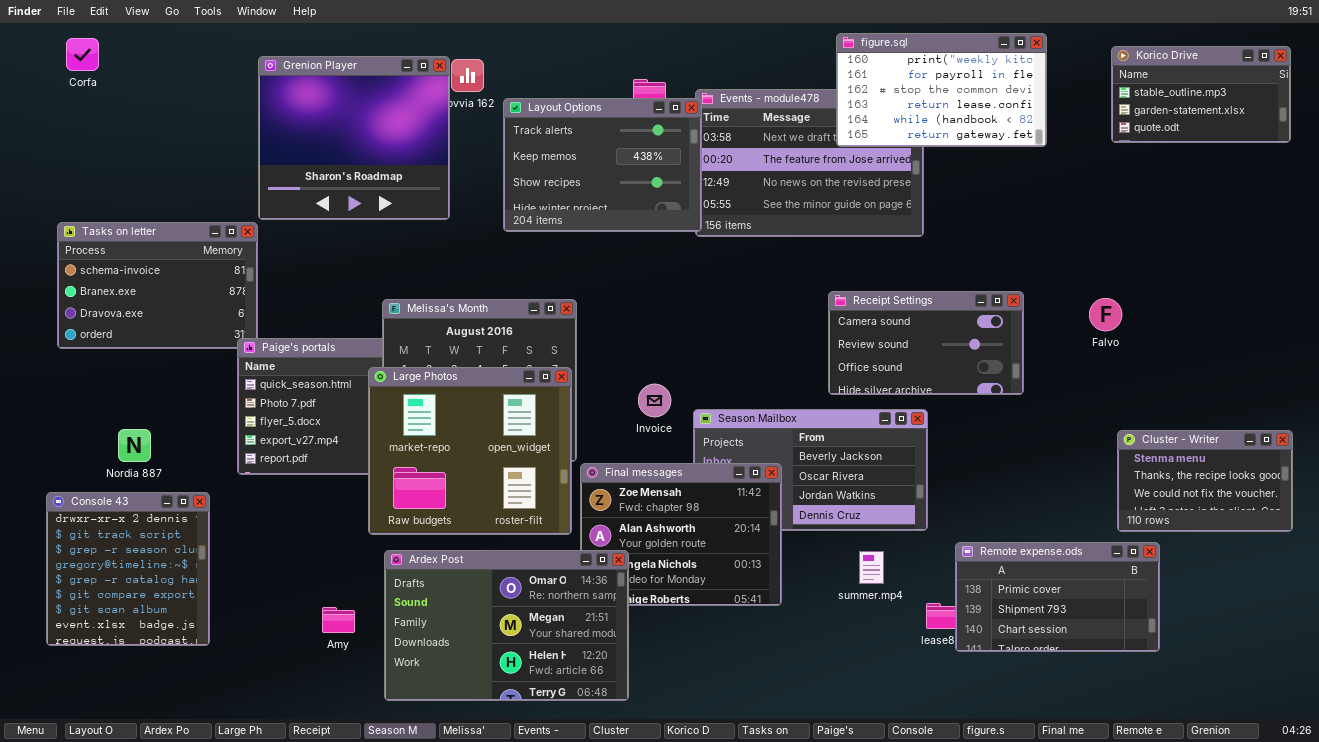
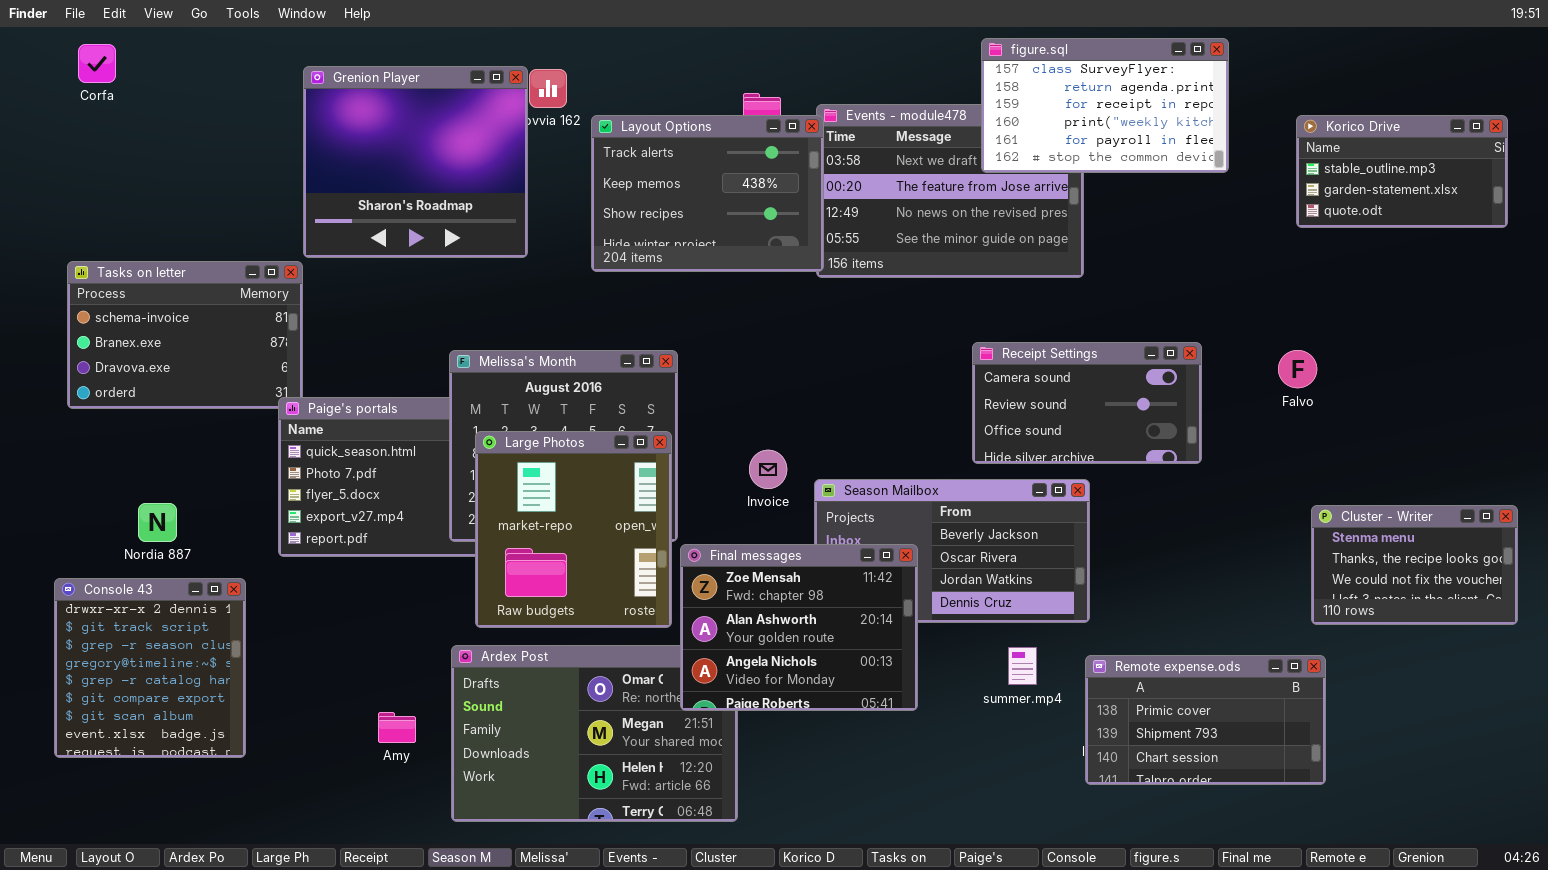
figure.sql: [836,33,1047,147] -> [981,38,1229,173], scrolled up 3 rows
Korico Drive: [1111,46,1291,143] -> [1296,115,1508,228], moved
Large Photos: [368,367,572,535] -> [475,431,672,628], resized
Final messages: [580,463,782,606] -> [680,544,918,711], raised
Remote expense.ods: [955,542,1160,652] -> [1085,655,1326,785], moved

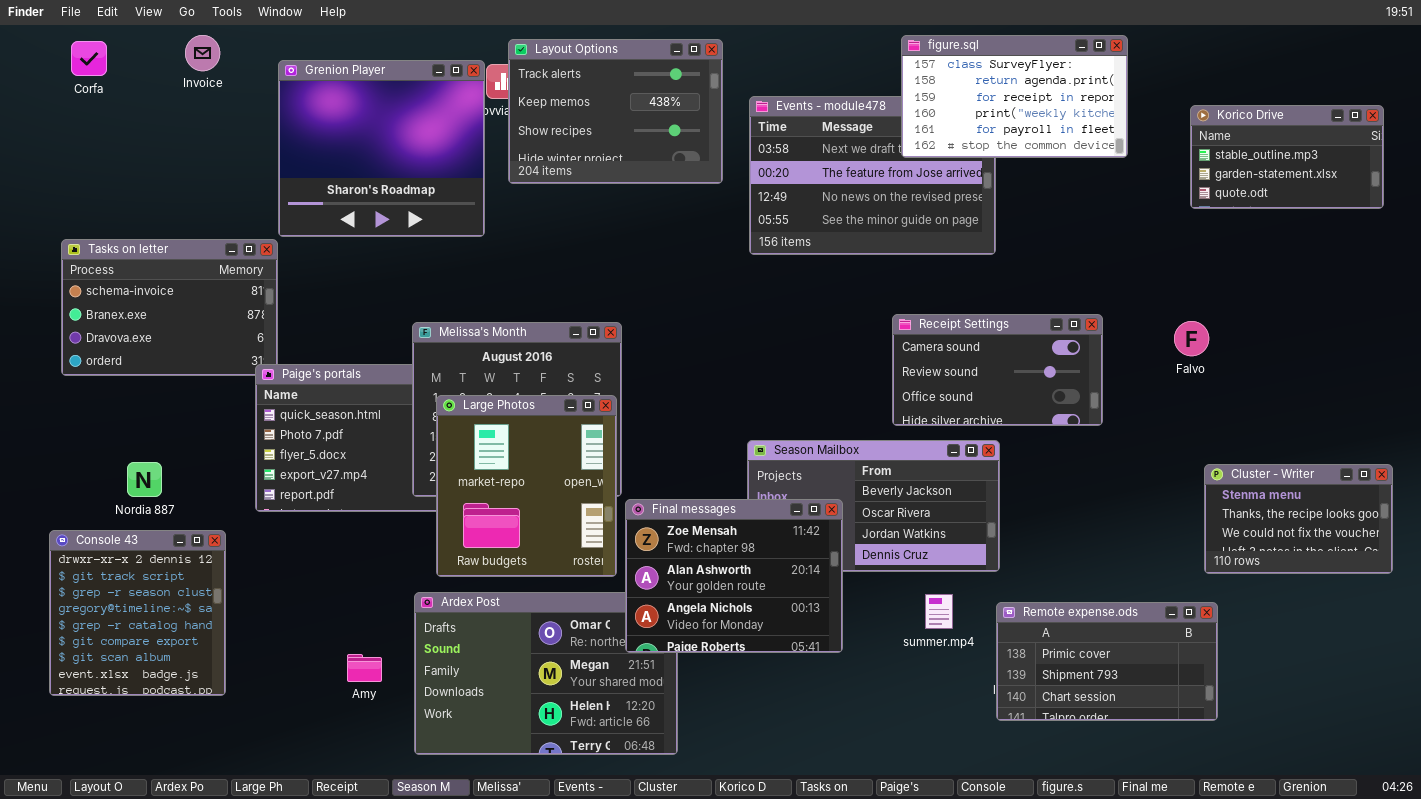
Layout Options: [591,115,824,272] -> [508,39,723,184], moved
Invoice: [749,450,787,489] -> [185,35,220,71], moved

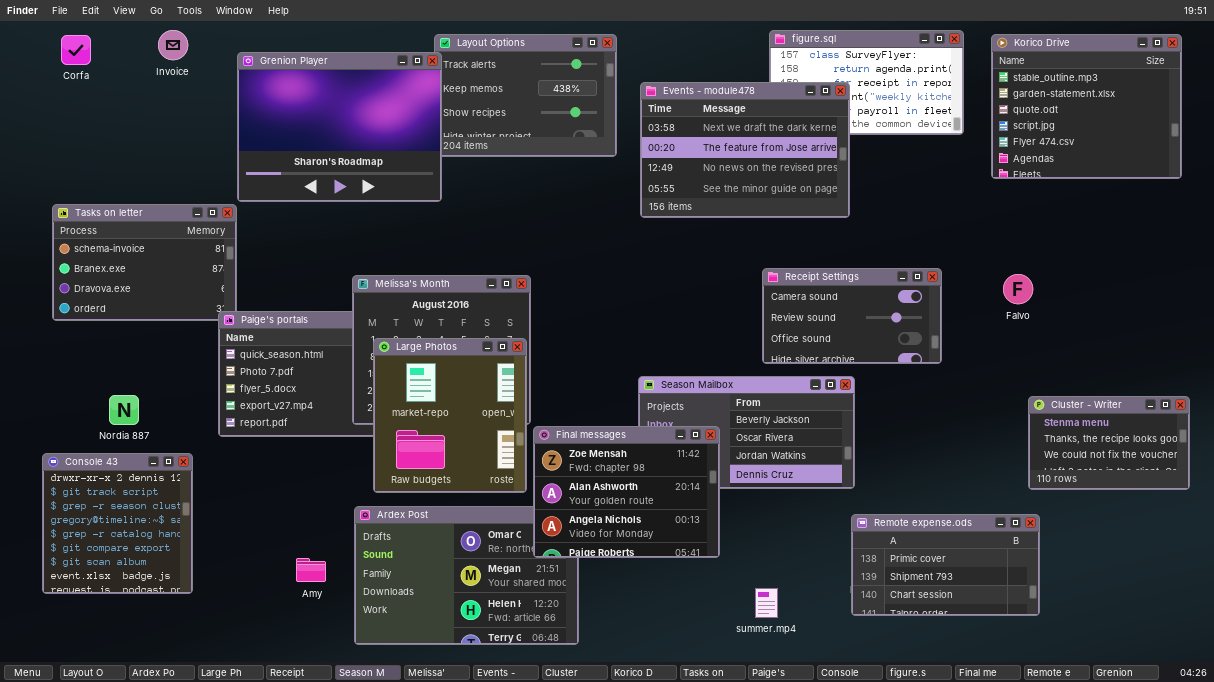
Grenion Player: [278,60,485,237] -> [237,52,442,202], resized
Events - module478: [749,96,996,255] -> [640,82,850,218], raised
Korico Drive: [1190,105,1384,209] -> [991,34,1182,179], resized
summer.mp4: [925,594,953,629] -> [755,588,778,618], moved

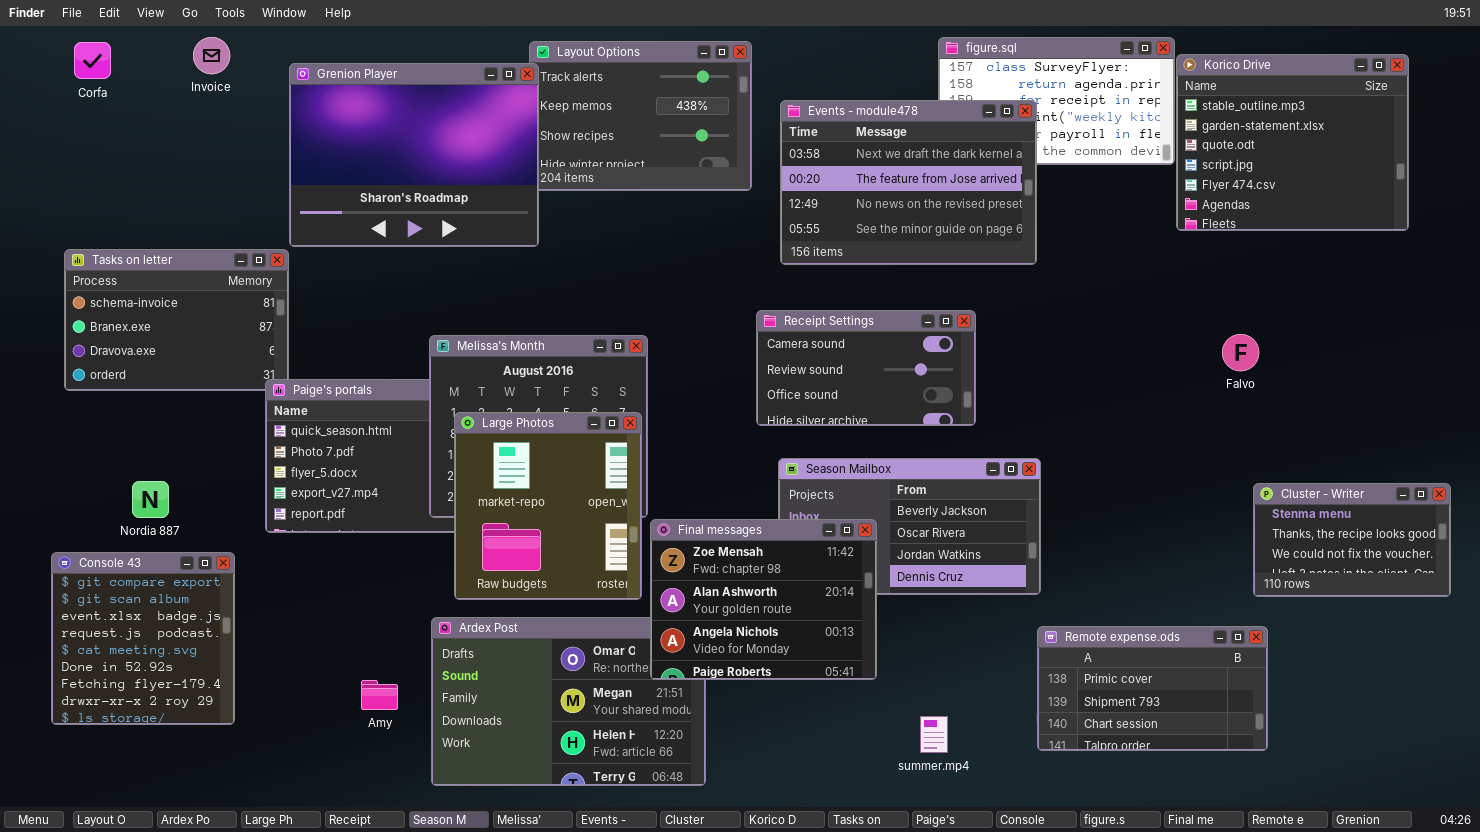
Korico Drive: [991,34,1182,179] -> [1176,54,1409,231], moved
Receipt Settings: [762,268,942,364] -> [756,310,976,426], moved
Console 43: [42,453,193,594] -> [51,552,235,725], scrolled down 5 rows

